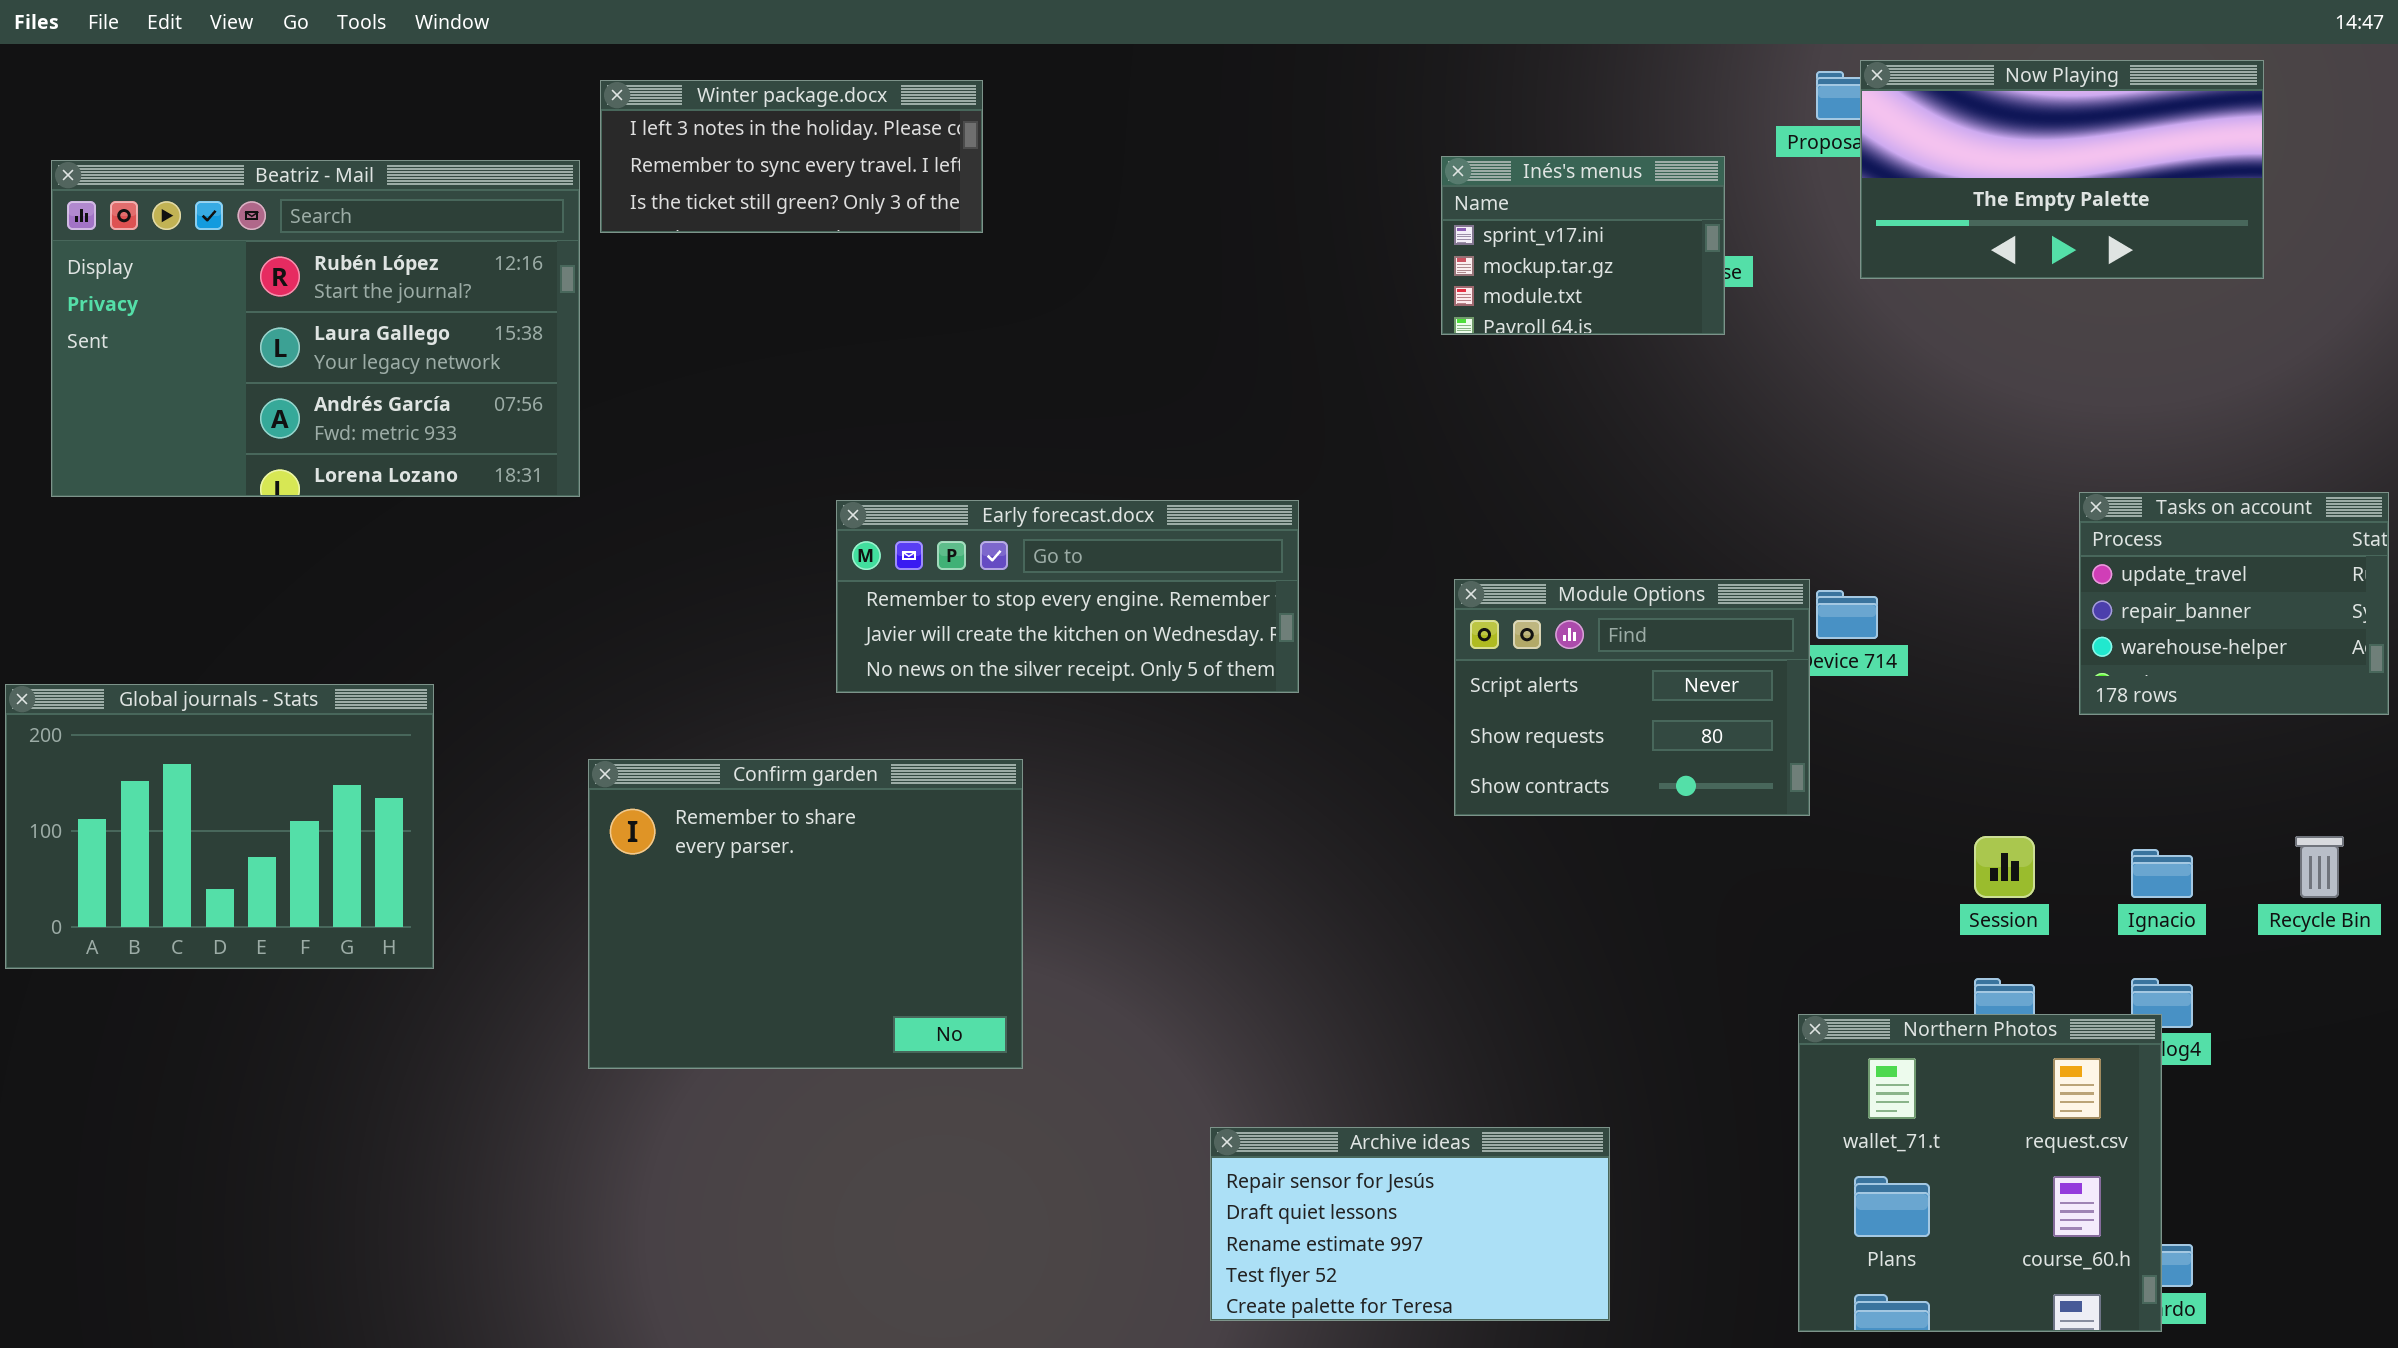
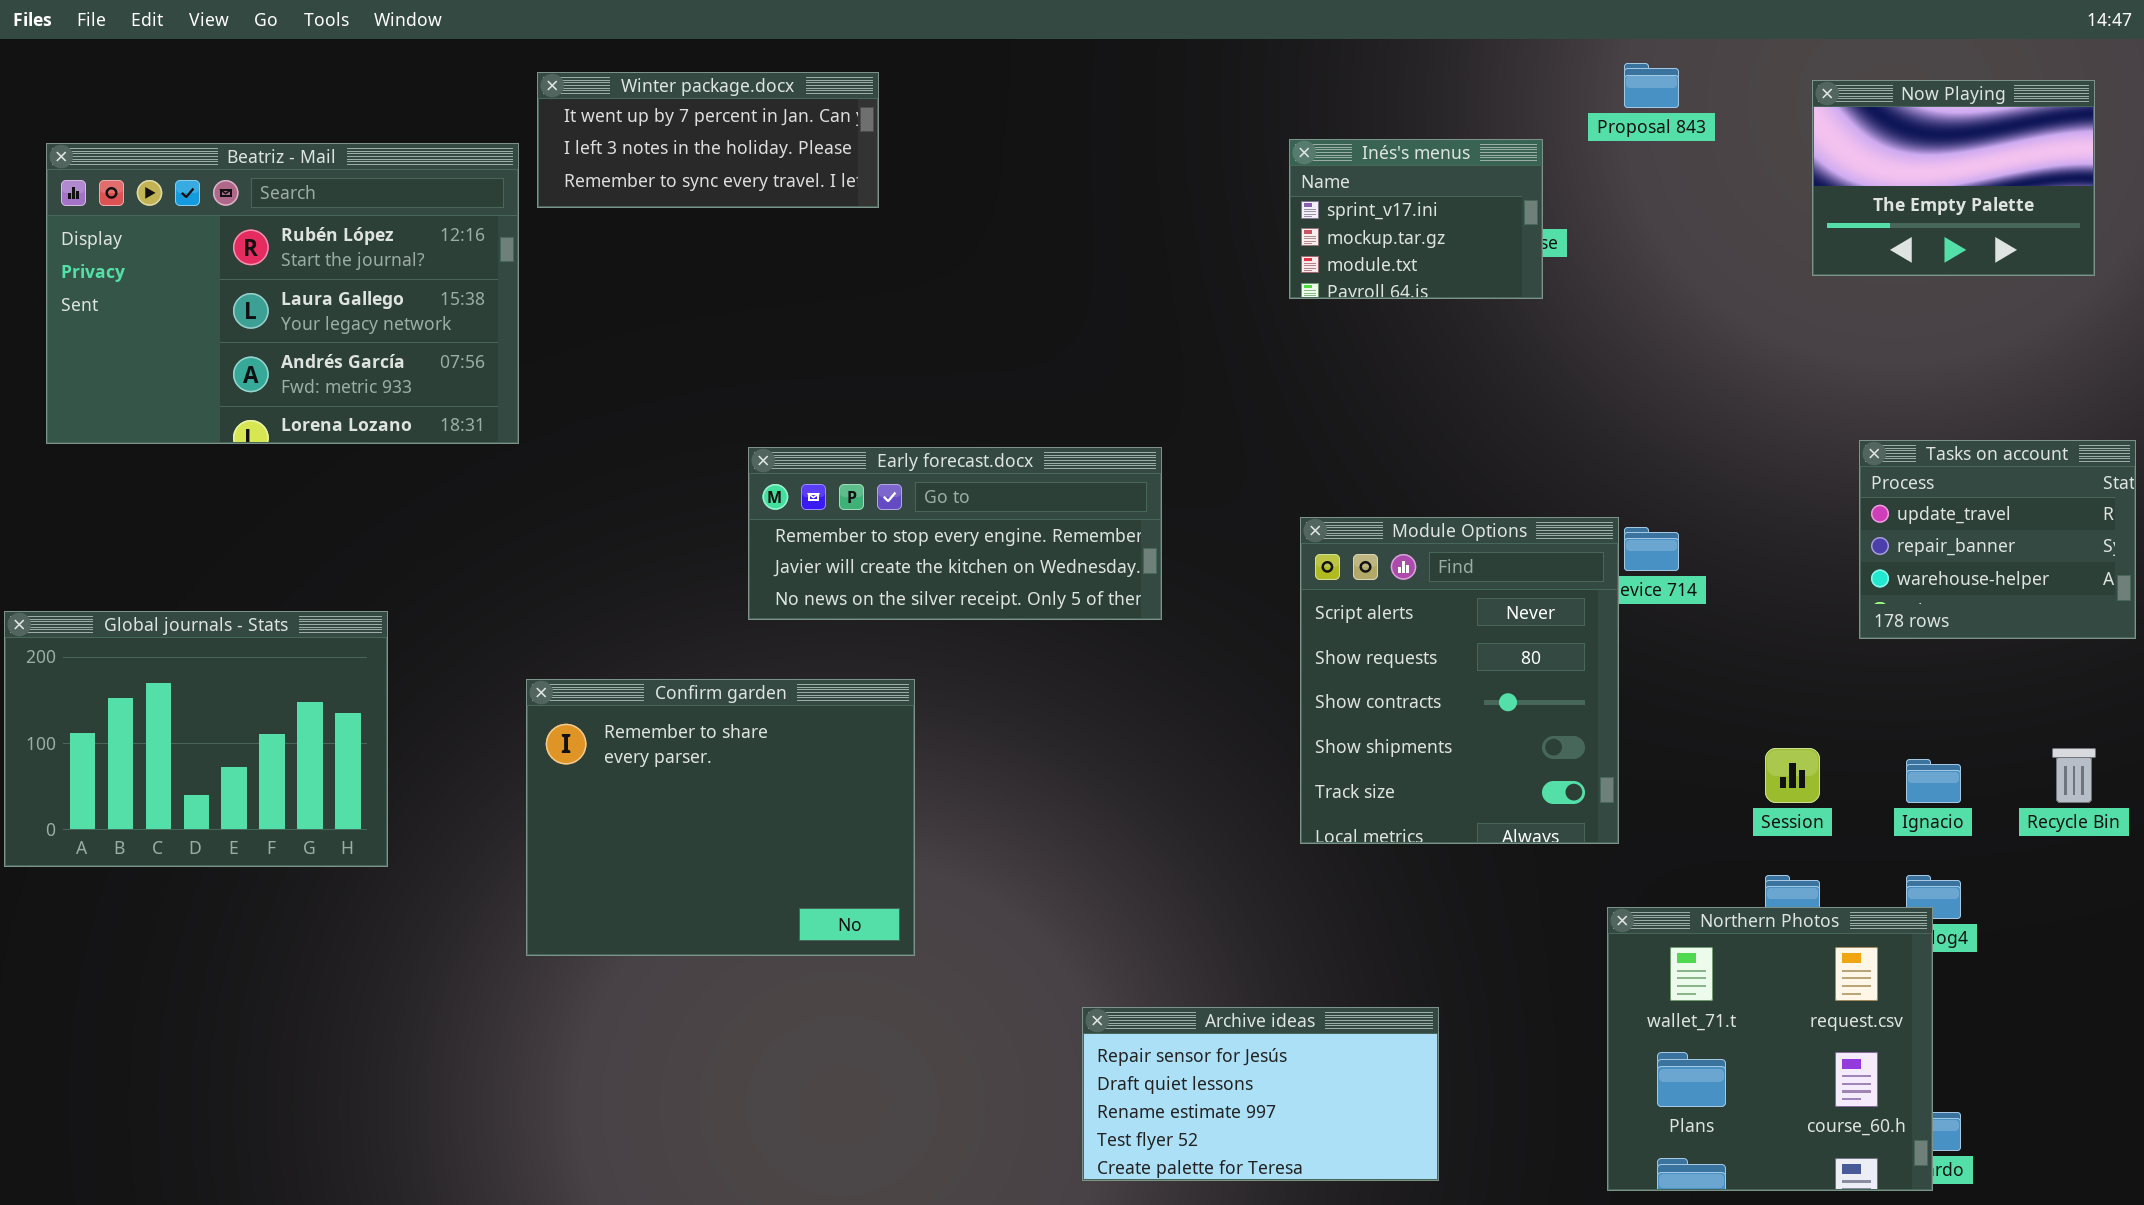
Now Playing: [1860,60,2264,279] -> [1812,80,2095,276], moved, resized
Winter package.docx: [600,80,983,233] -> [537,72,879,208], scrolled up 1 row
Module Options: [1454,579,1810,816] -> [1300,517,1619,844], resized

